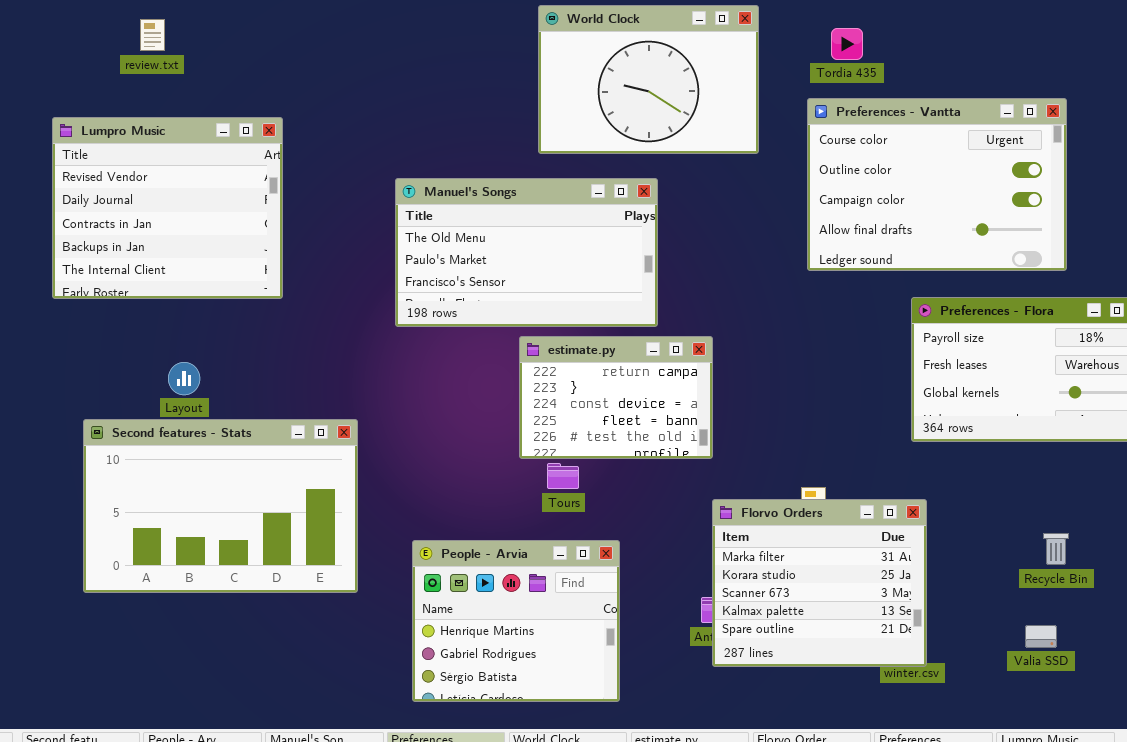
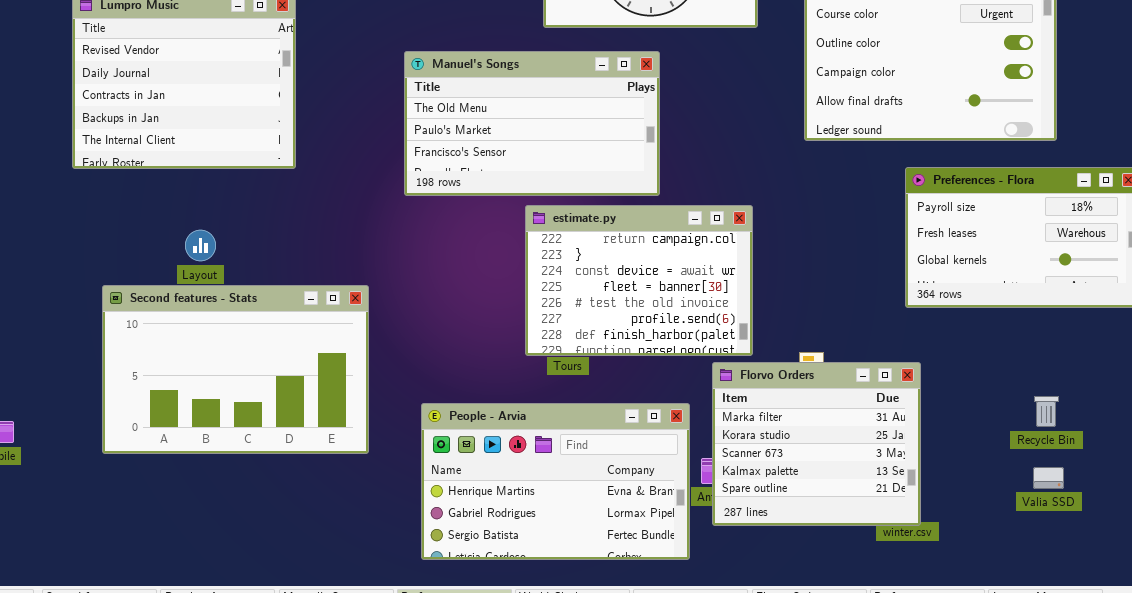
estimate.py: [519,336,713,459] -> [525,205,753,356], resized
People - Arvia: [412,540,620,702] -> [421,403,690,560], resized
Valia SSD: [1025,625,1057,648] -> [1033,467,1064,489], moved

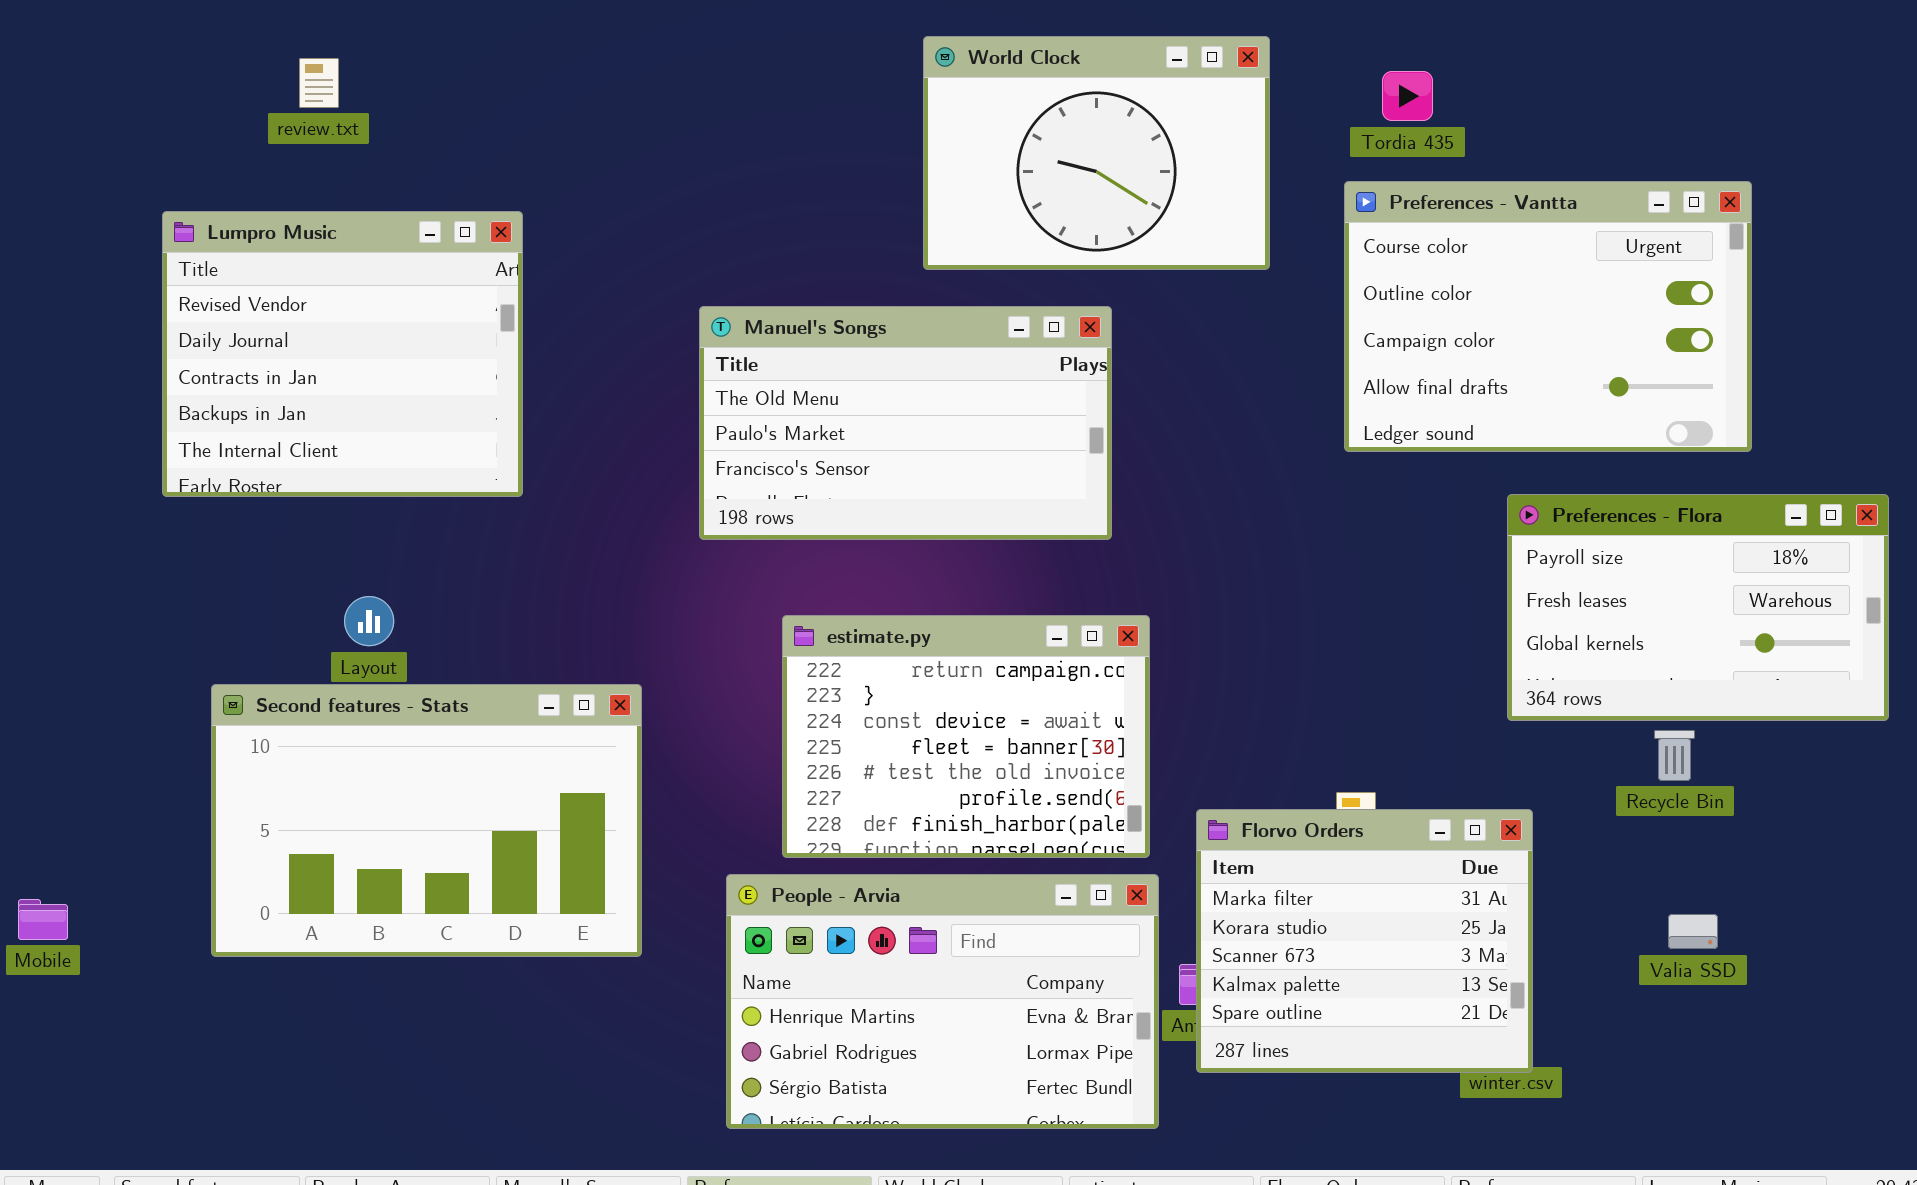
estimate.py: [525,205,753,356] -> [782,615,1150,858], moved
Recycle Bin: [1034,396,1059,427] -> [1654,730,1695,781], moved
Valia SSD: [1033,467,1064,489] -> [1668,914,1718,949], moved

